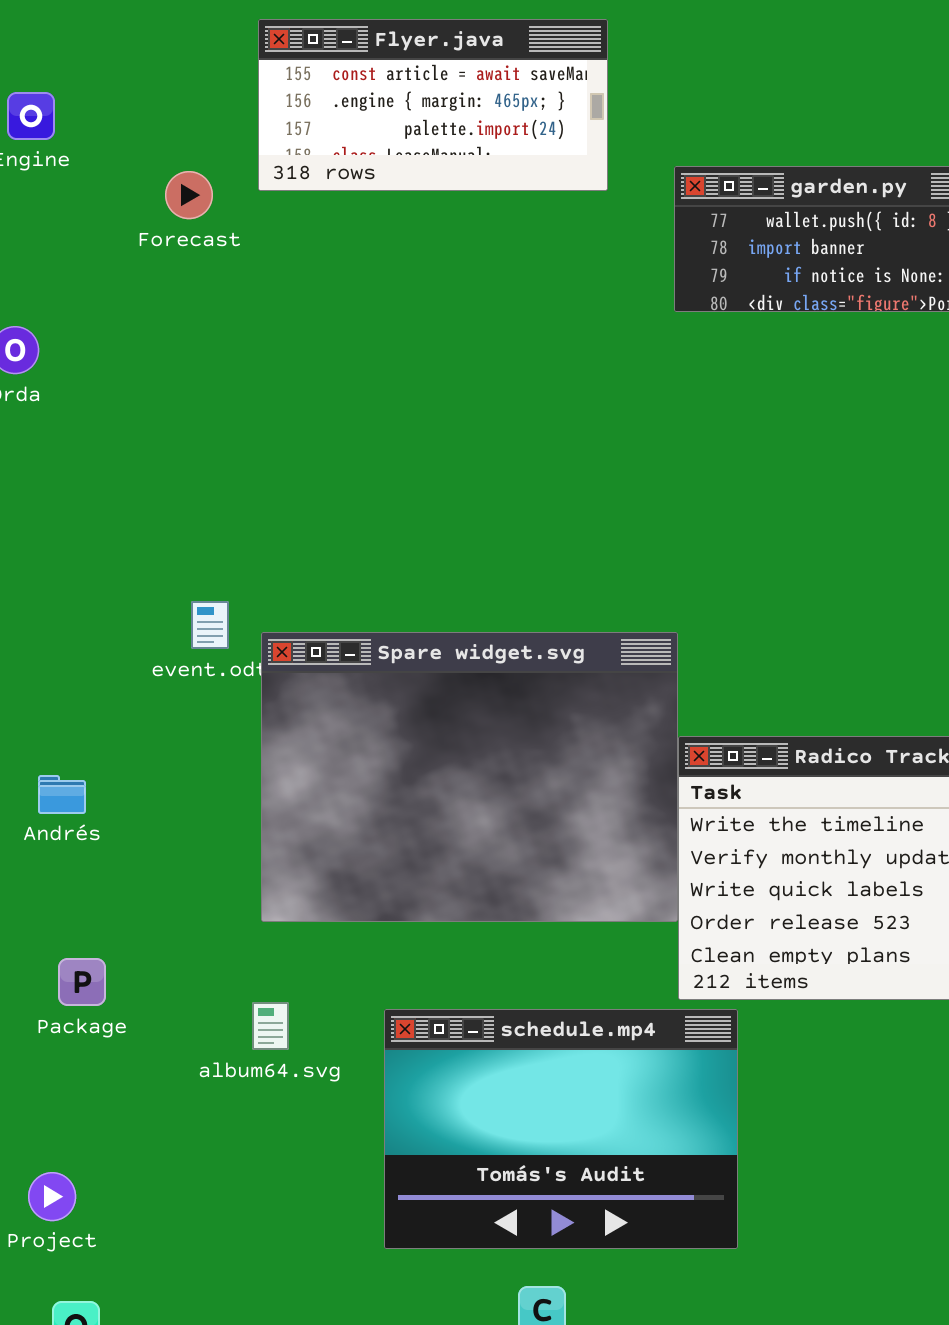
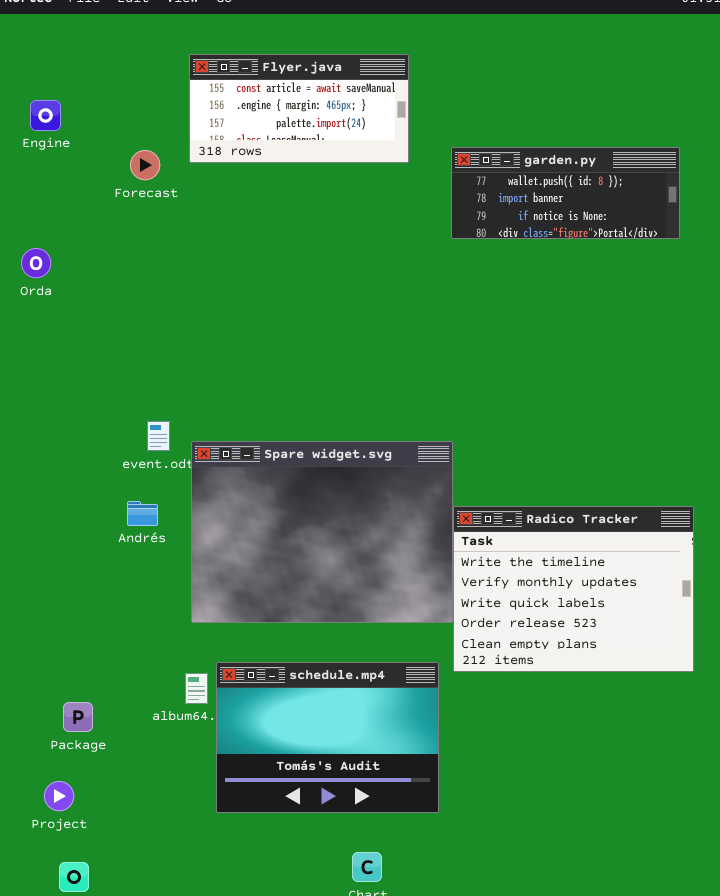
Andrés: [38,775,86,814] -> [127,501,158,526], moved
Package: [58,958,106,1006] -> [63,702,93,732], moved
schedule.mp4: [384,1009,738,1249] -> [216,662,439,813], moved

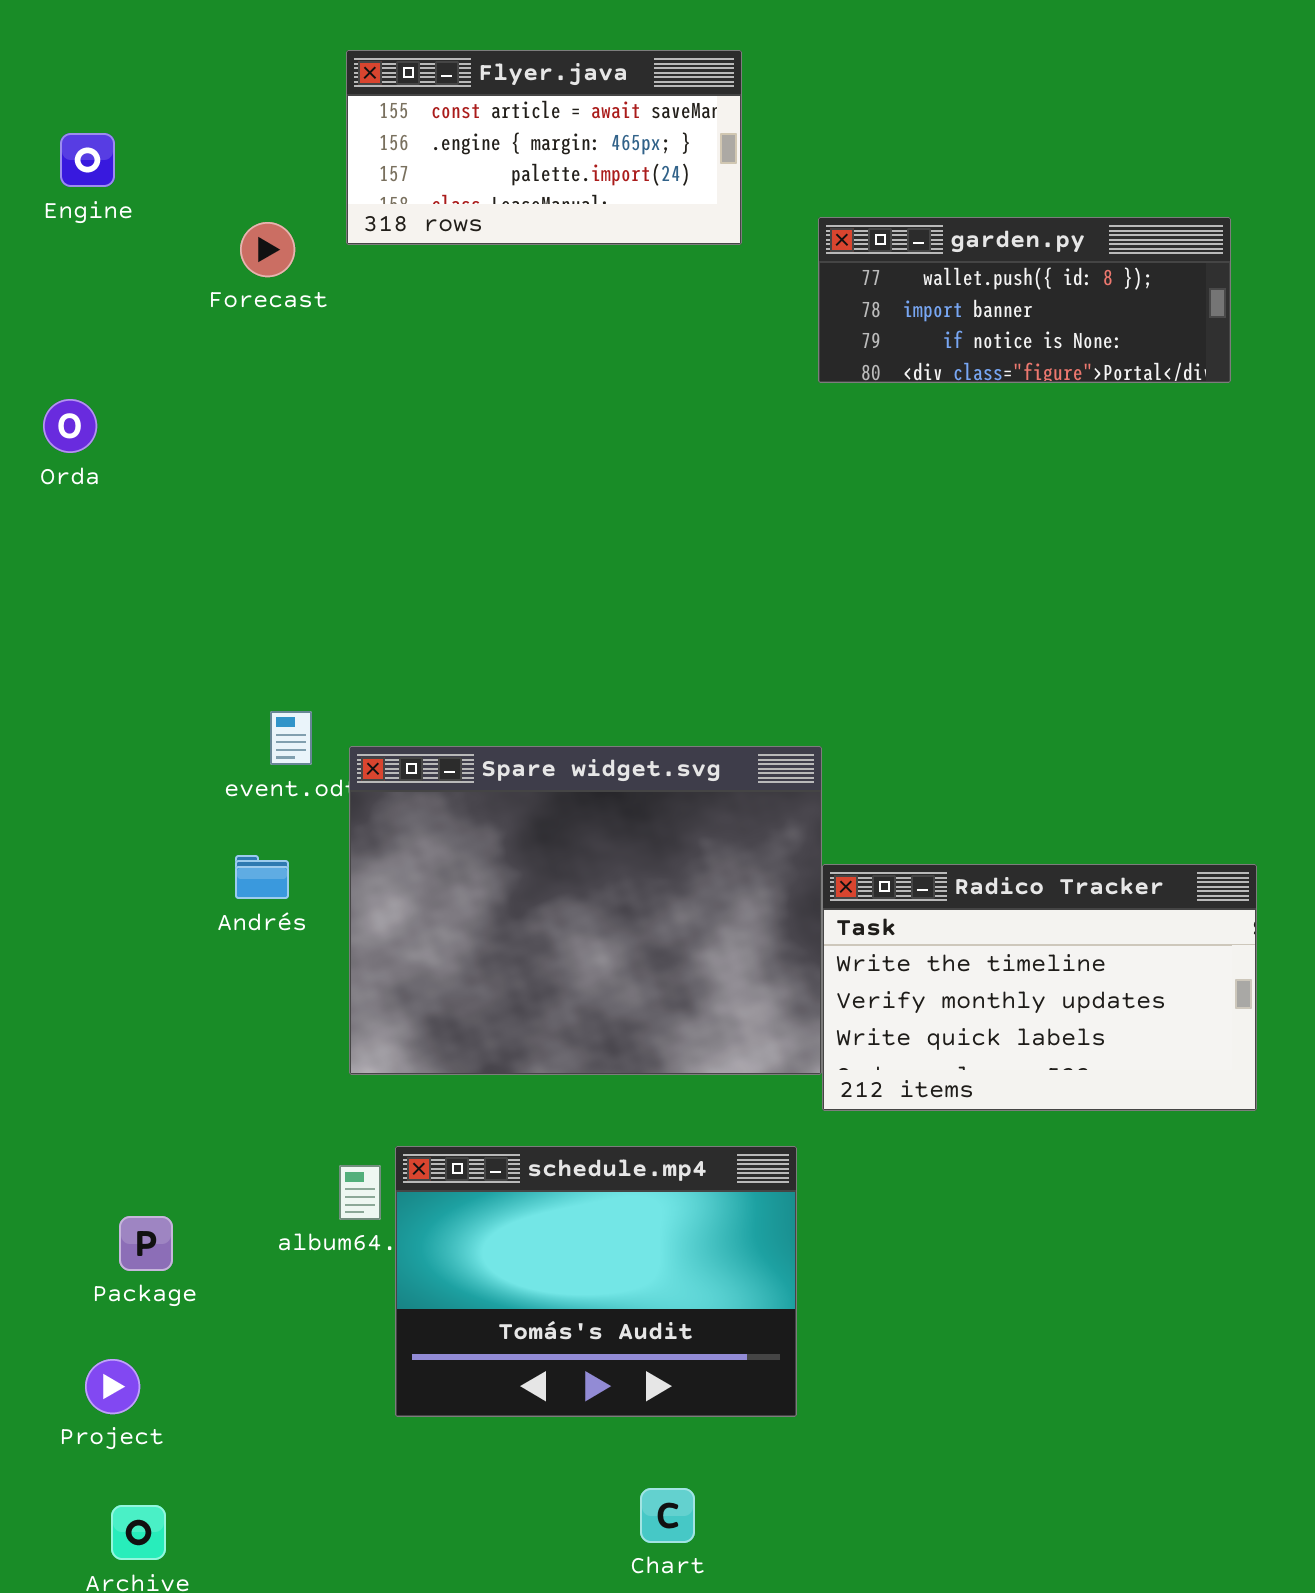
Radico Tracker: [453,506,694,672] -> [822,864,1257,1111], resized

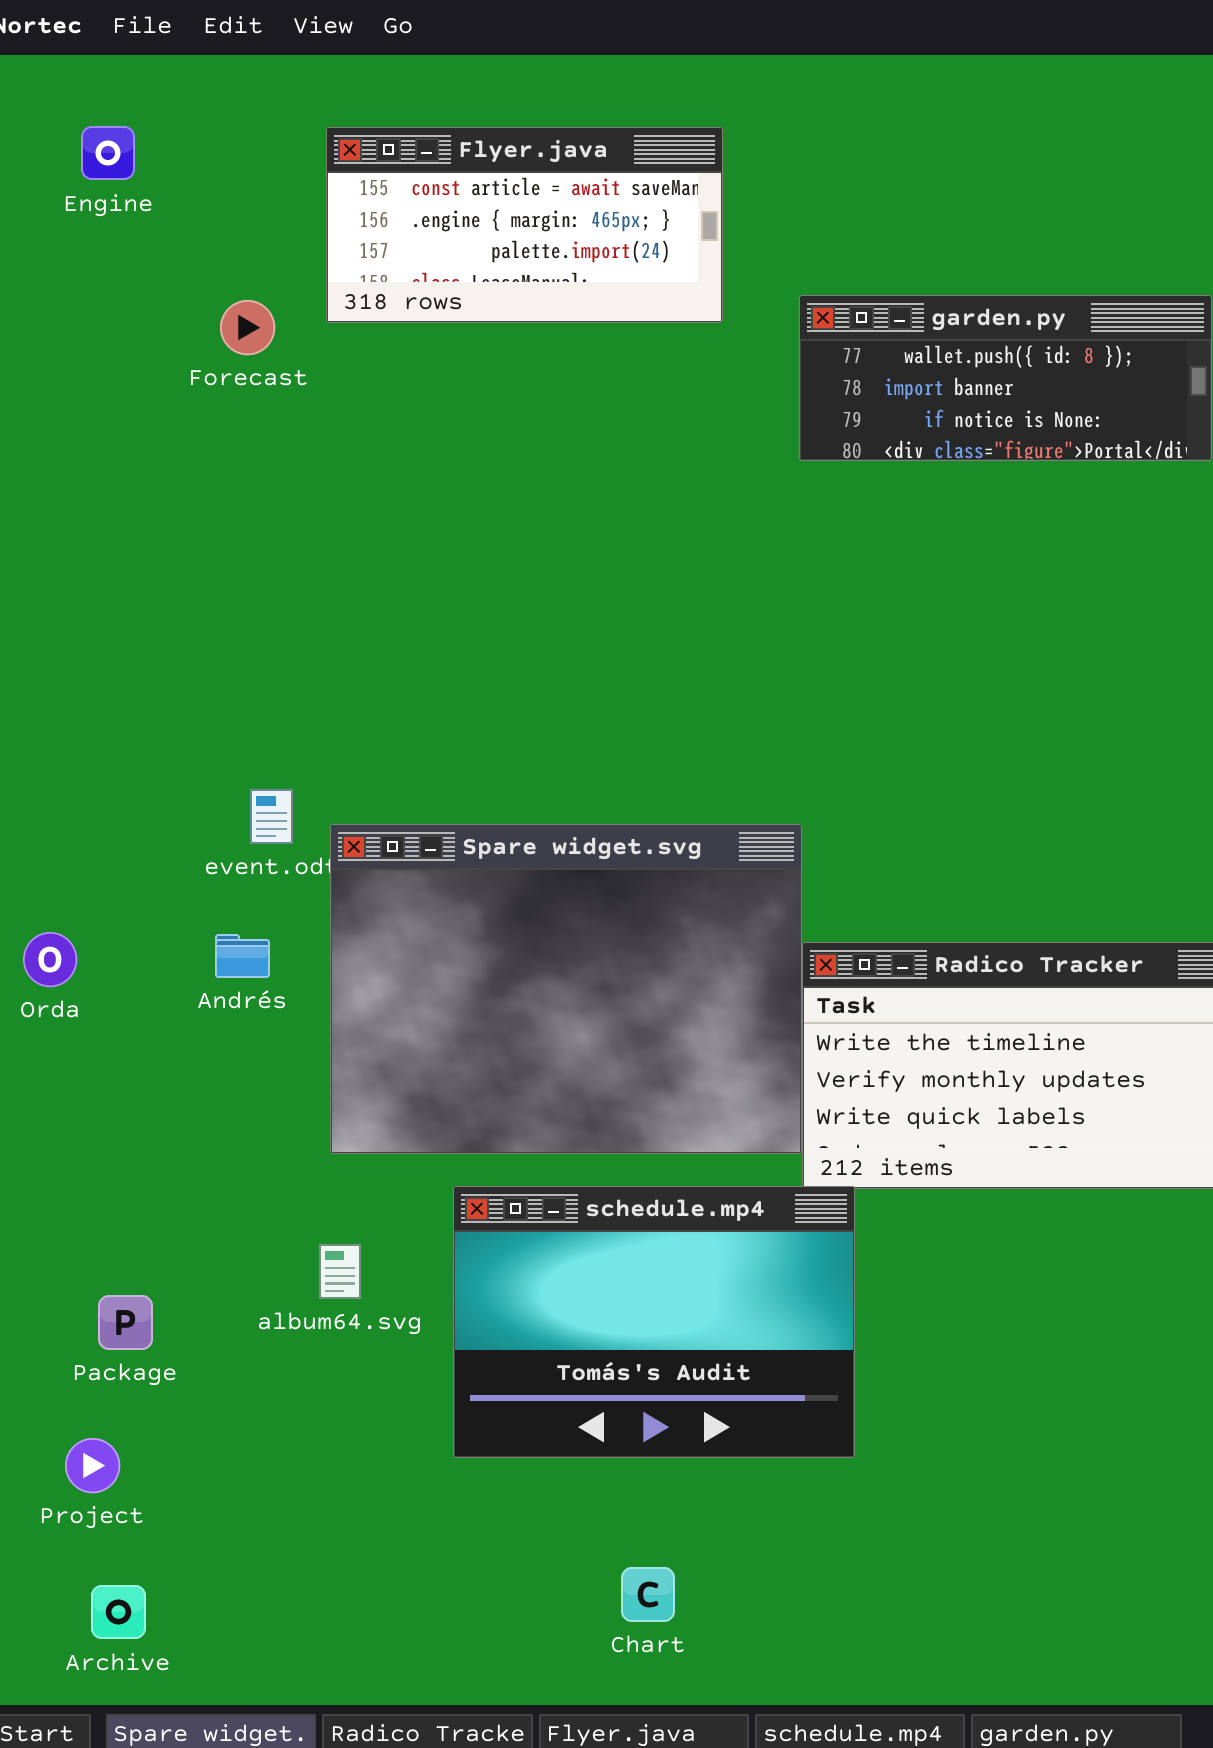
Engine: [60,133,115,187] -> [81,126,135,180], moved
Orda: [43,399,97,453] -> [23,932,77,987], moved
schedule.mp4: [395,1146,797,1417] -> [453,1186,855,1458], moved

